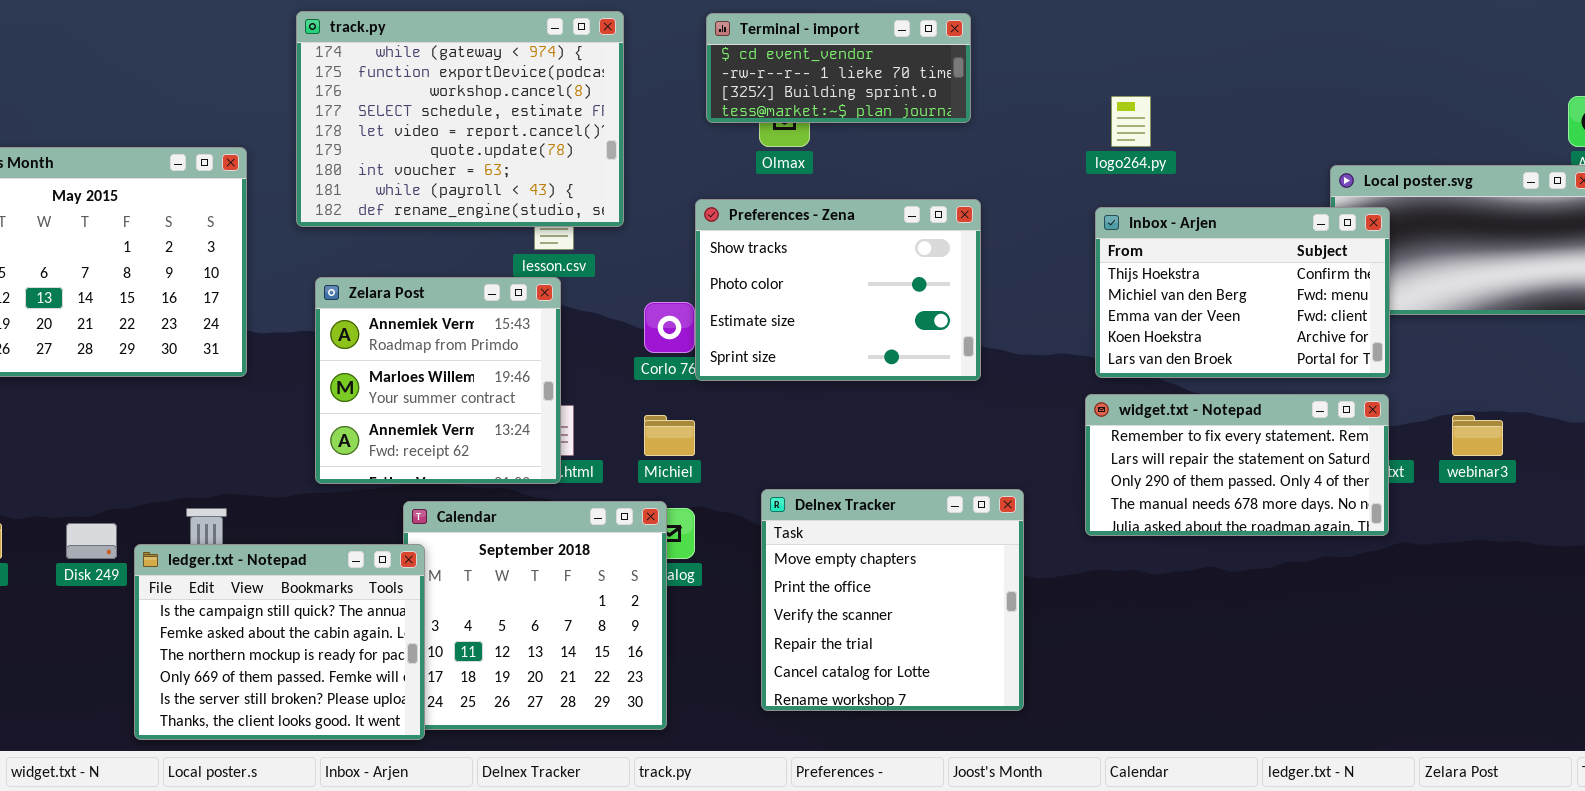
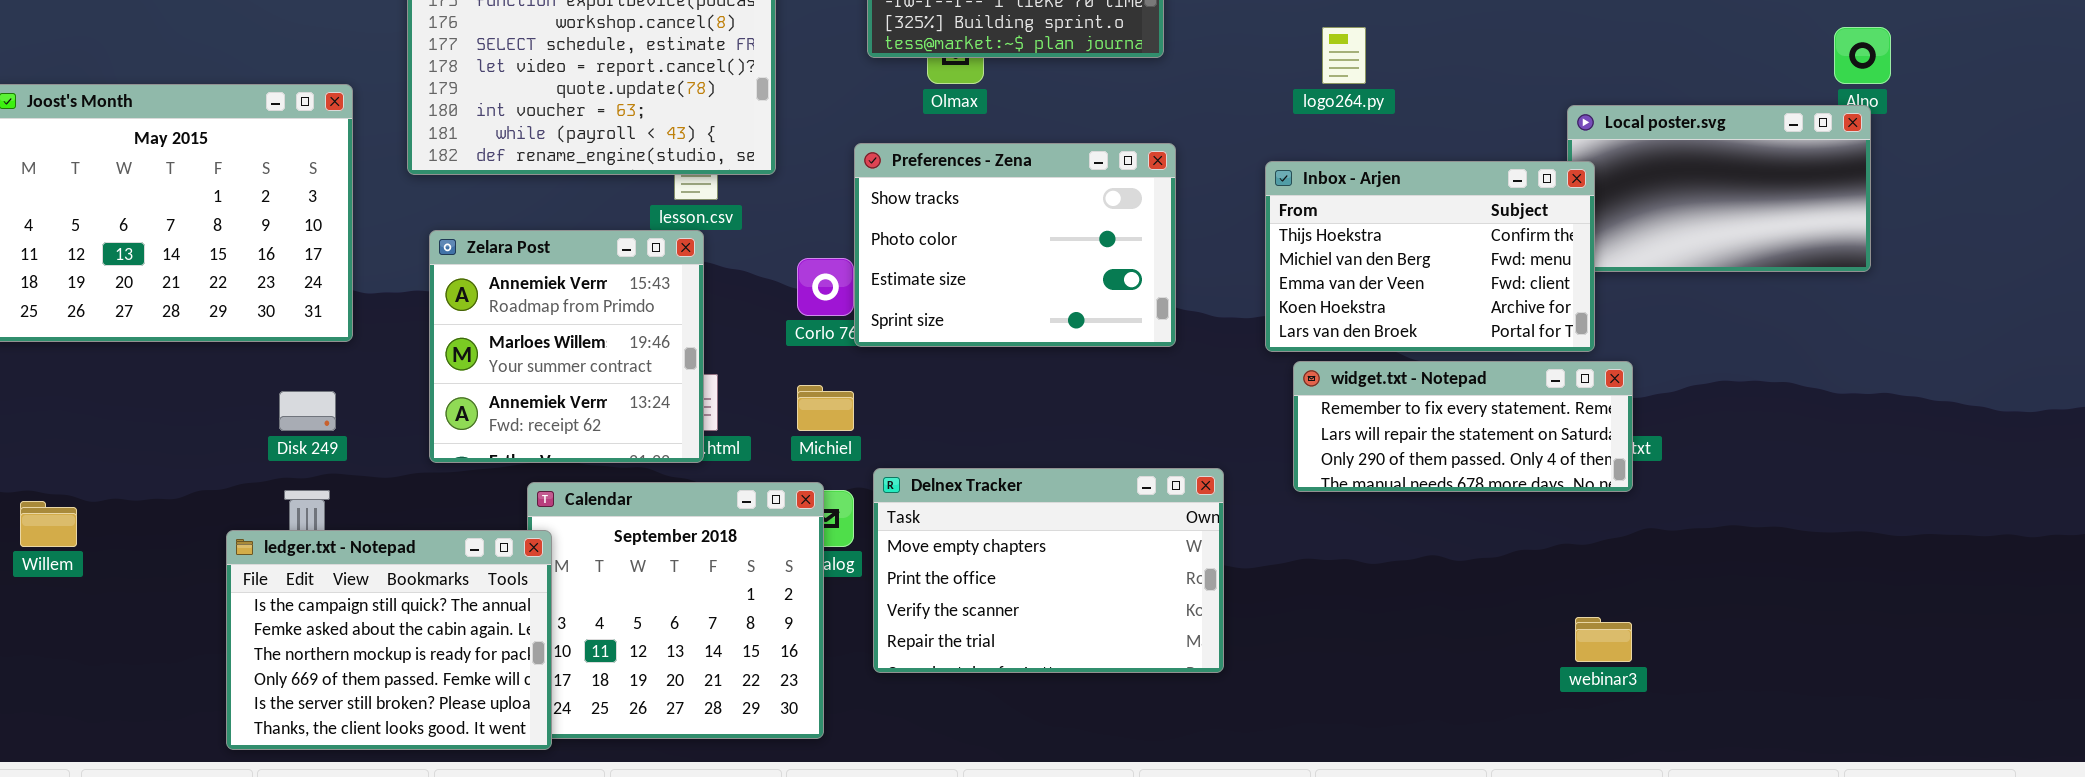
Inbox - Arjen: [1095,207,1390,378] -> [1265,161,1595,352], moved
widget.txt - Notepad: [1085,394,1389,536] -> [1293,361,1633,492], resized
webinar3: [1452,415,1503,456] -> [1575,617,1632,662], moved
Delnex Tracker: [761,489,1024,711] -> [873,468,1224,673], resized
Disk 249: [66,523,117,559] -> [279,391,336,431], moved

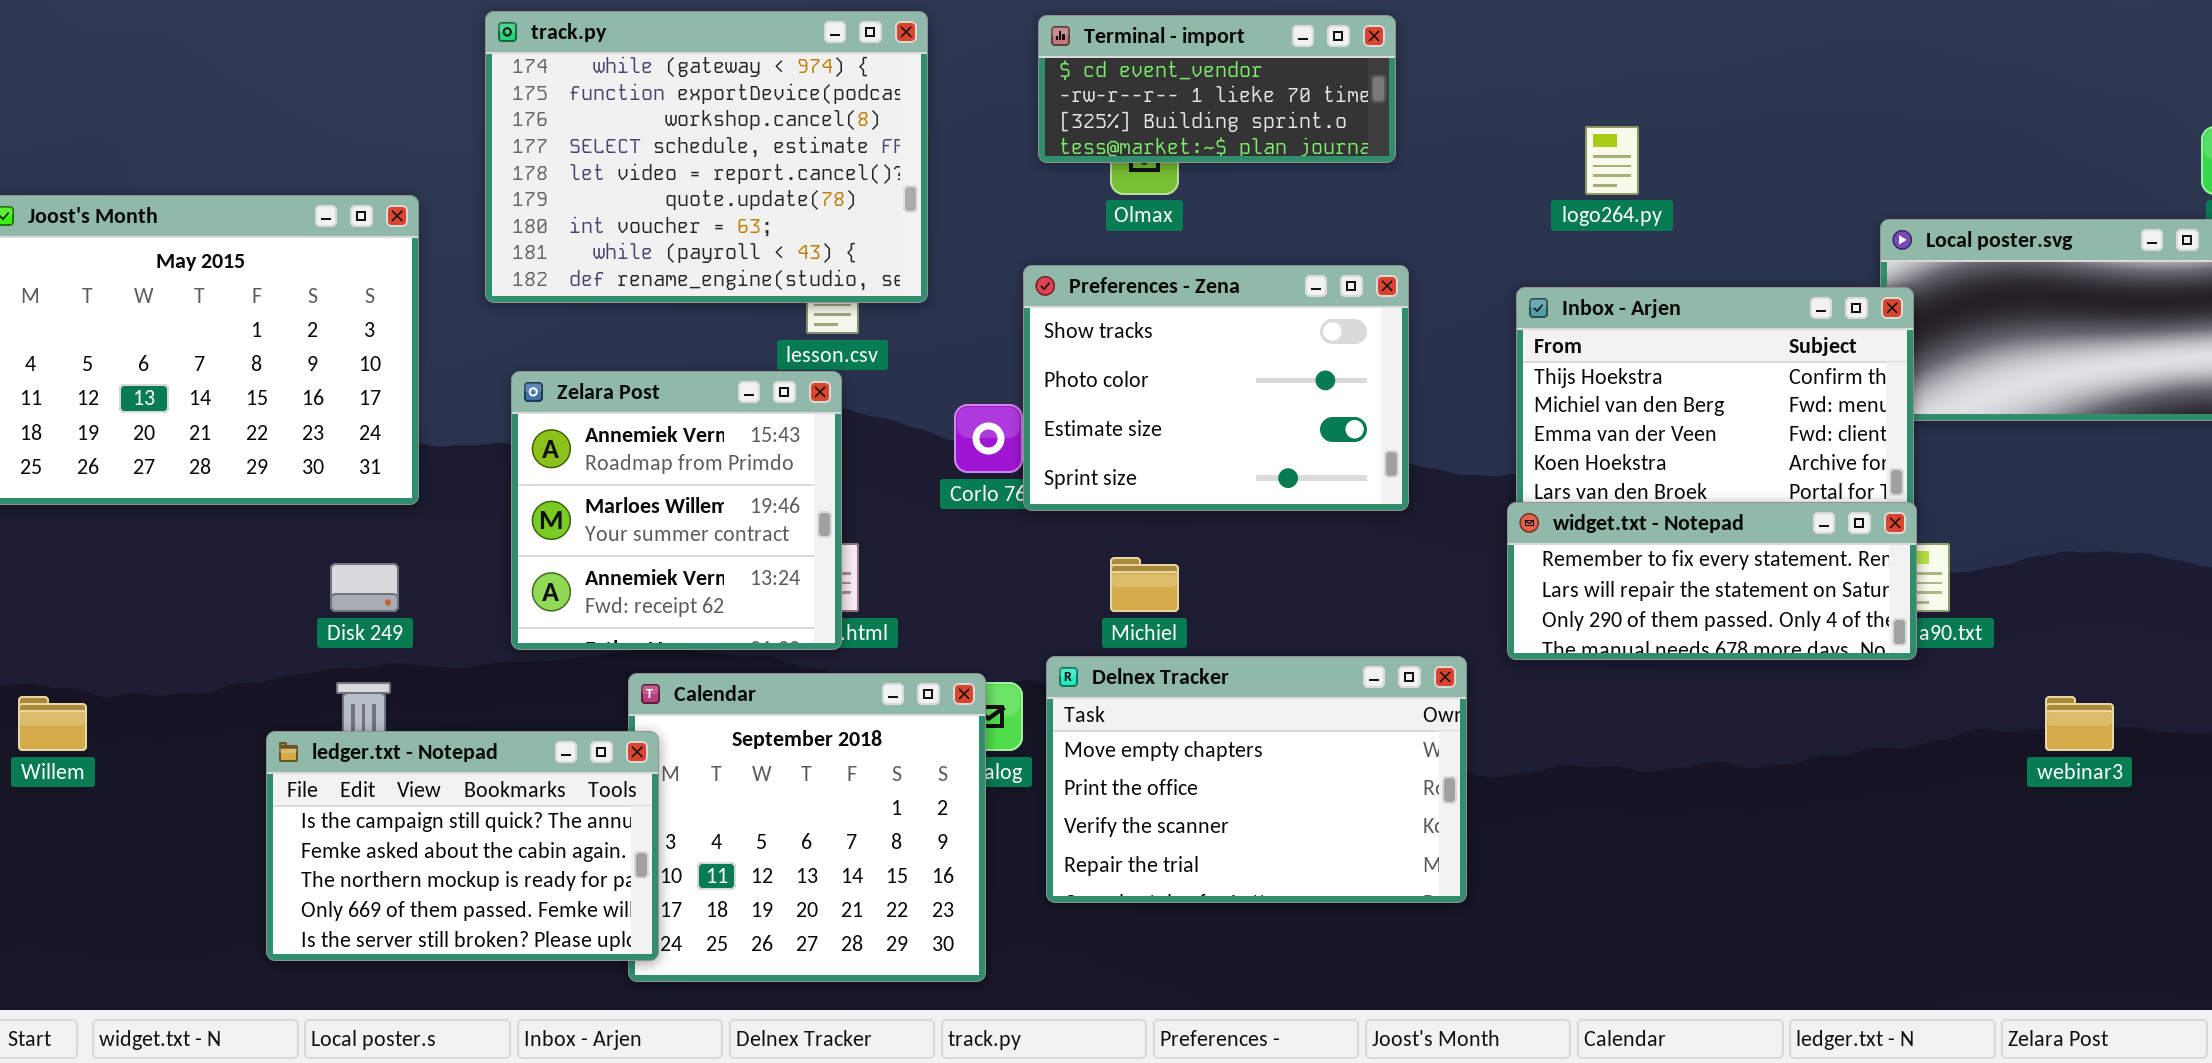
widget.txt - Notepad: [1293,361,1633,492] -> [1507,502,1917,660], moved
Michiel: [797,385,854,431] -> [1110,557,1179,612], moved
ledger.txt - Notepad: [226,530,552,750] -> [266,731,659,961], resized
webinar3: [1575,617,1632,662] -> [2045,696,2114,751], moved

